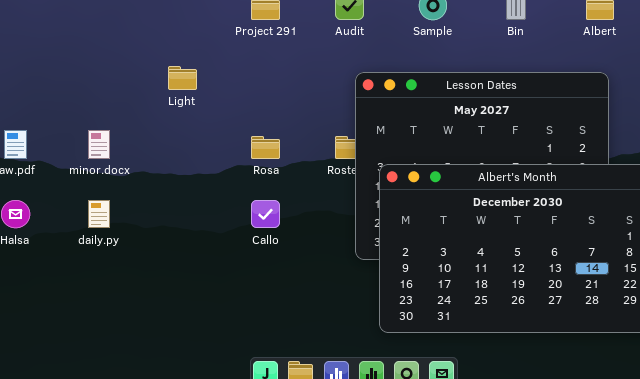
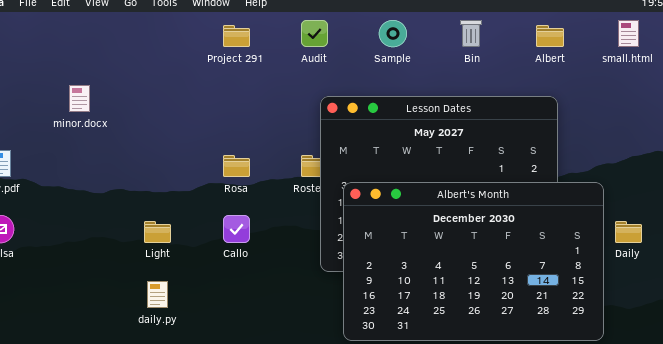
Light: [168,66,197,90] -> [144,221,171,243], moved
minor.docx: [88,130,110,159] -> [69,85,90,112], moved
daily.py: [88,200,110,228] -> [147,281,168,308], moved

